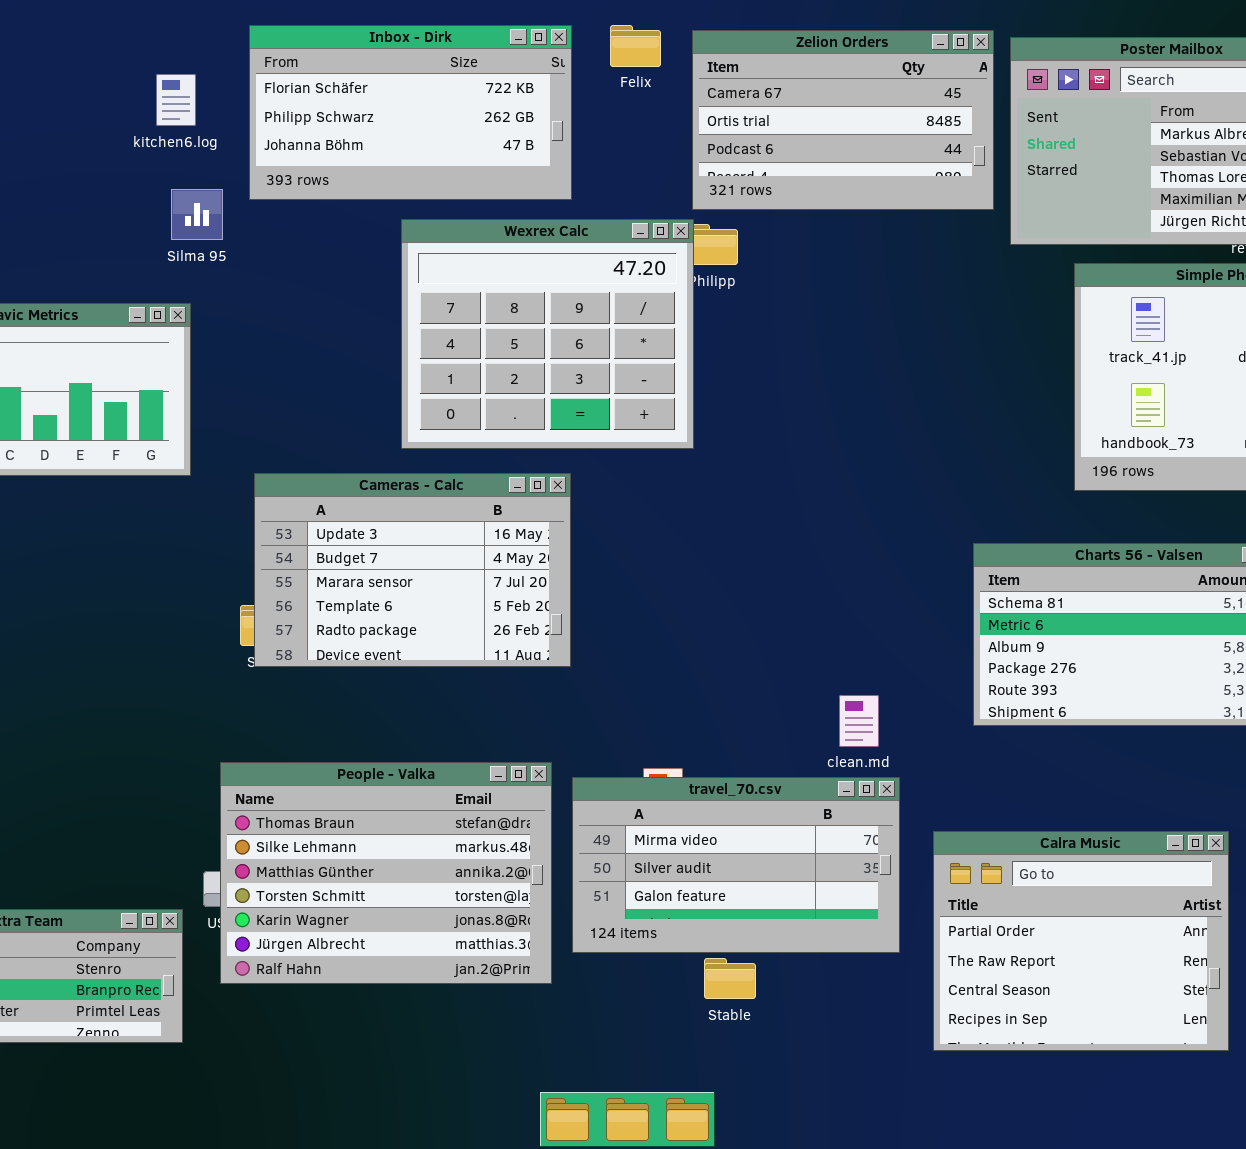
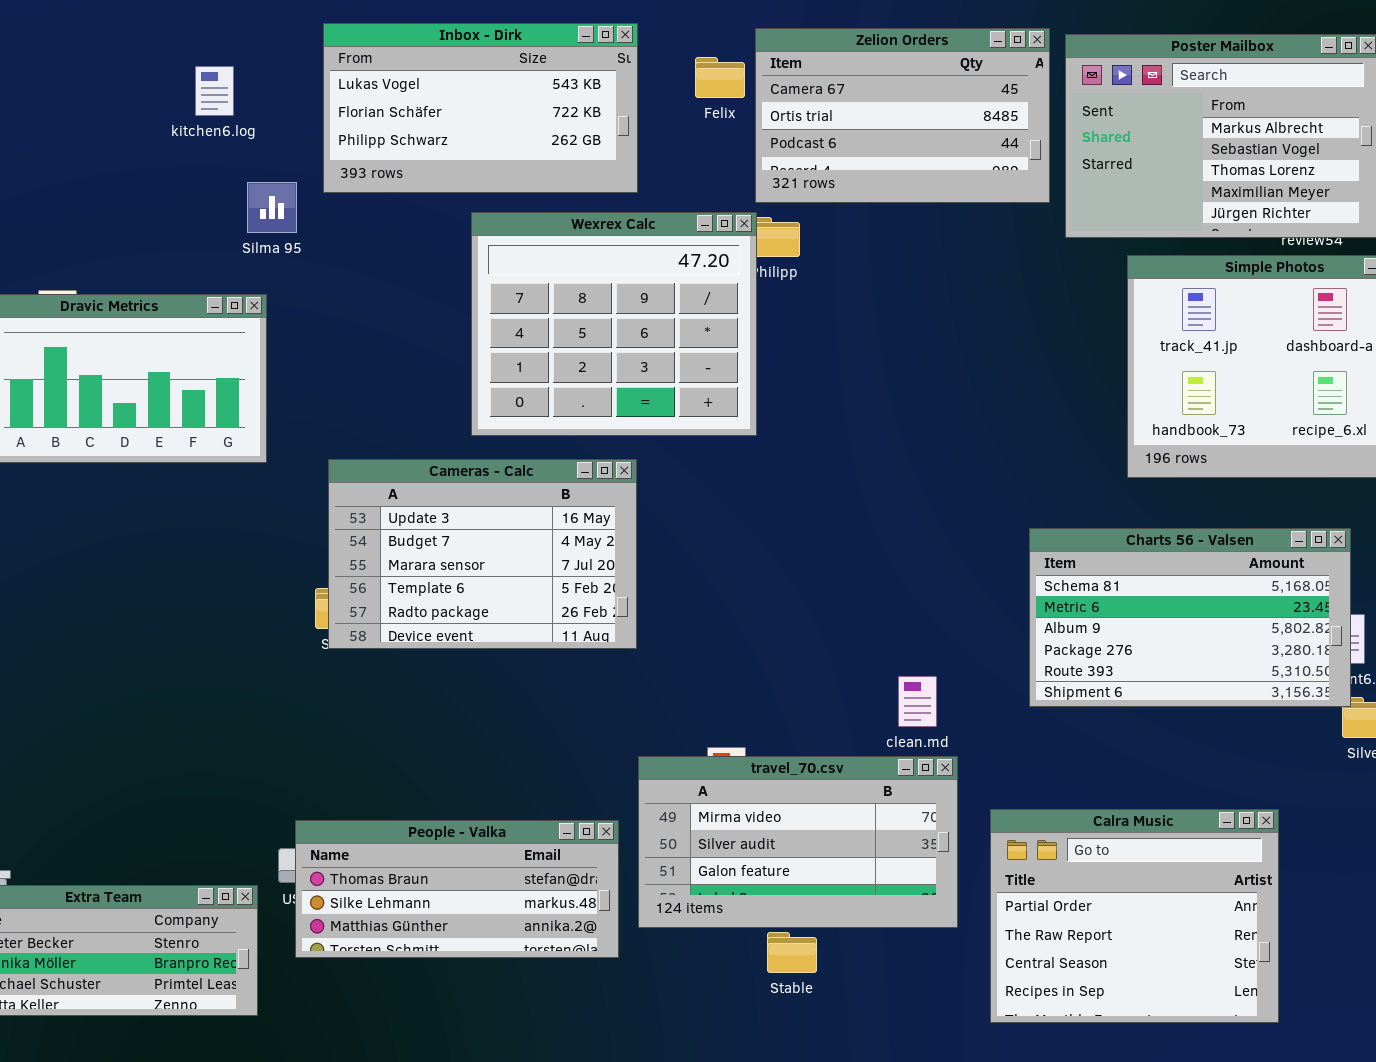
Inbox - Dirk: [249,25,572,200] -> [323,23,638,193], scrolled up 1 row
Felix: [610,25,661,67] -> [695,57,745,98], moved
kitchen6.log: [156,74,196,126] -> [195,66,234,116], moved
People - Valka: [220,762,552,984] -> [295,820,619,958], resized

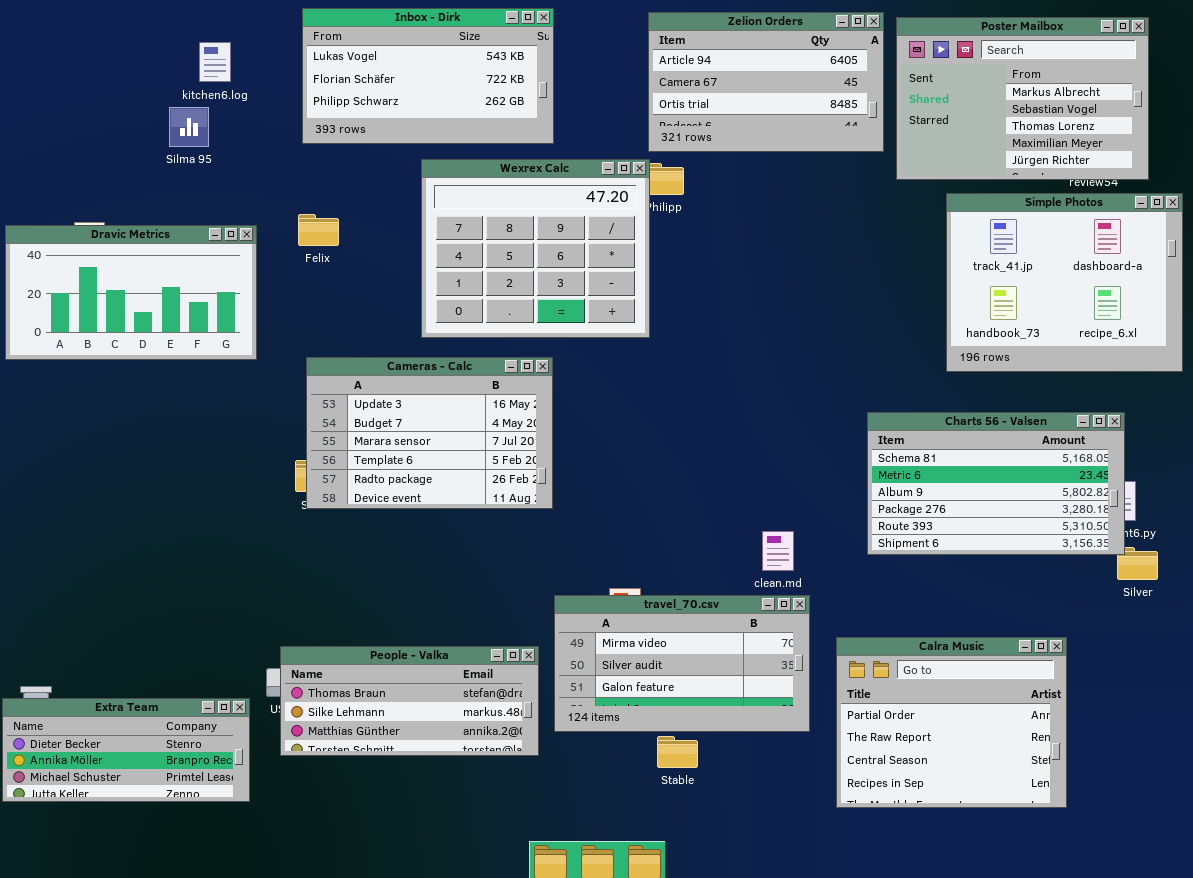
Zelion Orders: [755,28,1050,203] -> [648,12,884,152], scrolled up 1 row
Felix: [695,57,745,98] -> [298,214,339,246], moved
Silma 95: [247,182,297,233] -> [169,107,209,147], moved

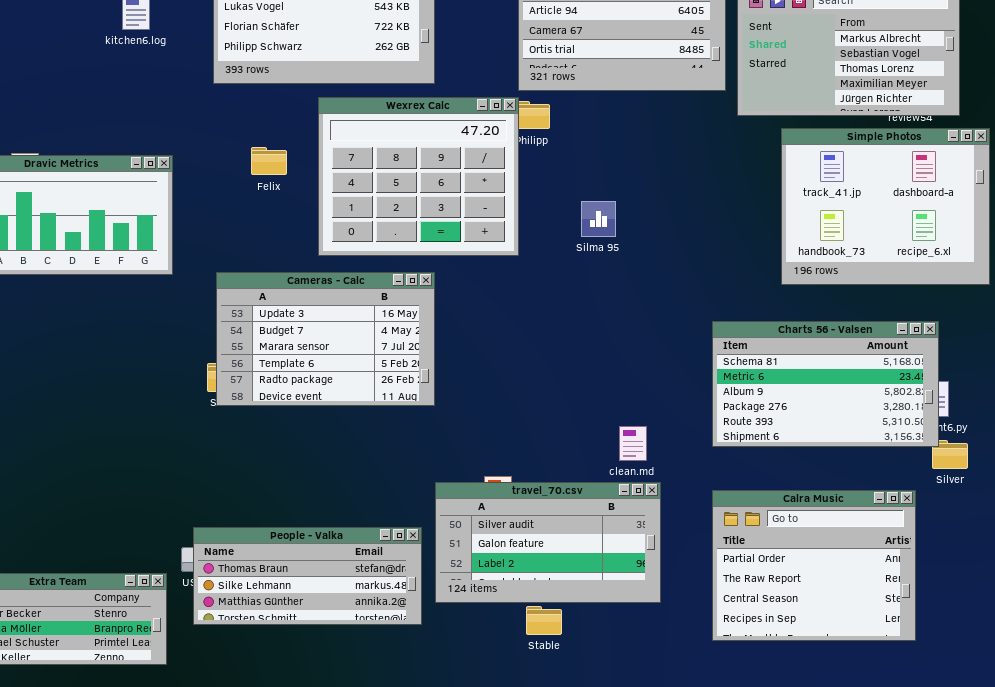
Silma 95: [169,107,209,147] -> [581,201,616,237], moved
Felix: [298,214,339,246] -> [251,147,287,175], moved
travel_70.csv: [554,595,810,732] -> [435,482,661,603], scrolled down 1 row
Calra Music: [836,637,1067,808] -> [712,490,916,641], moved

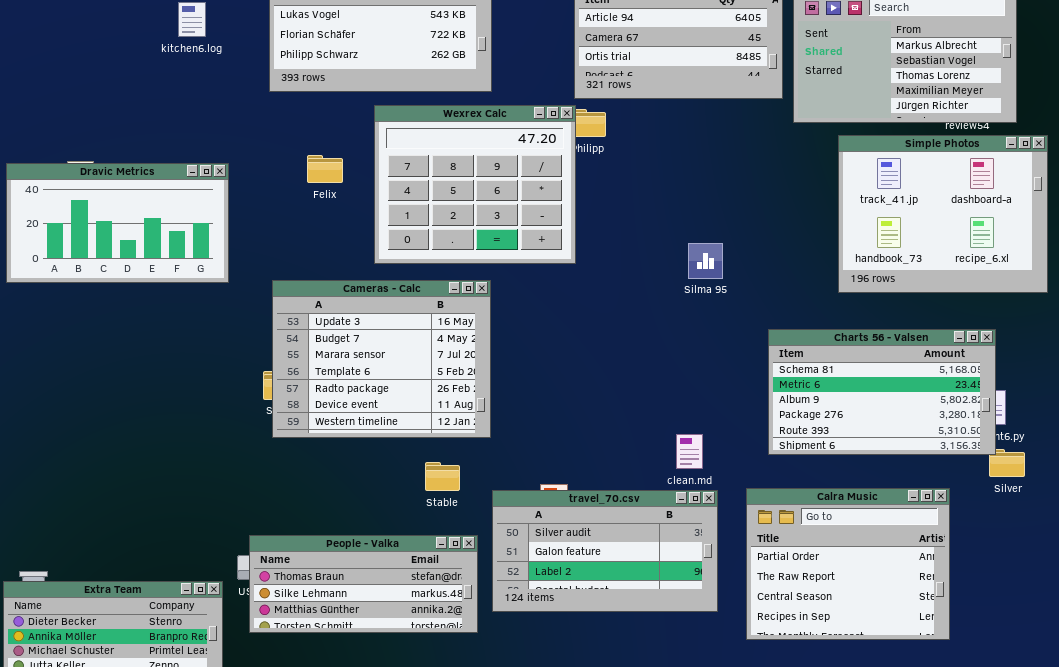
Silma 95: [581,201,616,237] -> [688,243,723,279], moved
Cameras - Calc: [216,272,435,406] -> [272,280,491,438], resized
Calra Music: [712,490,916,641] -> [746,488,950,640], moved
Stable: [526,606,562,635] -> [425,462,460,491], moved

